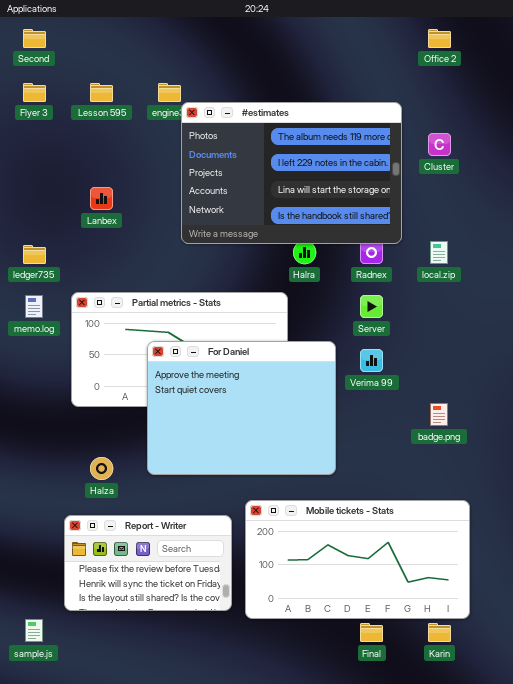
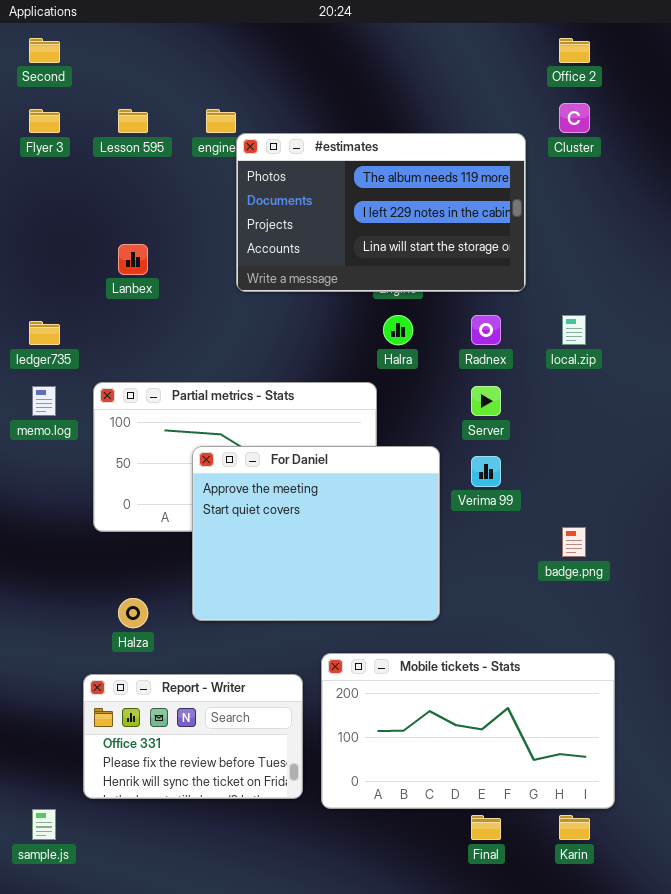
#estimates: [181,102,402,244] -> [236,133,526,292], resized
Cluster: [428,133,451,156] -> [559,103,590,133], moved
Report - Writer: [64,515,232,611] -> [83,674,303,799], scrolled up 1 row

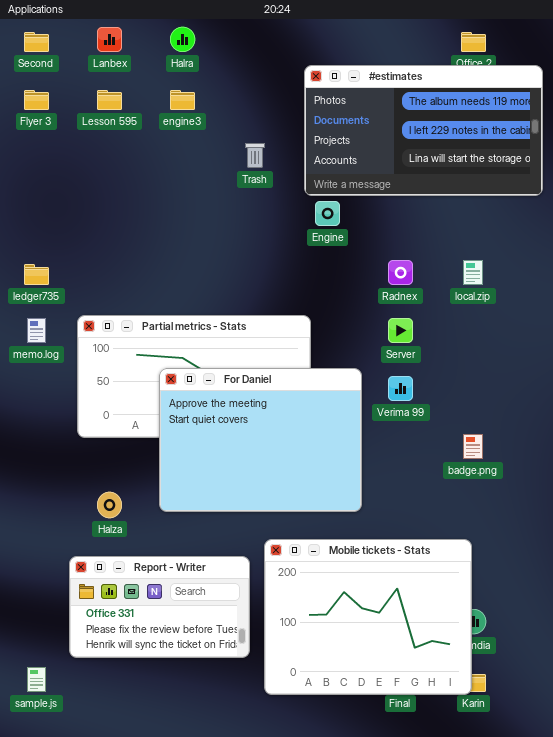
#estimates: [236,133,526,292] -> [304,65,543,196], moved
Lanbex: [118,244,148,275] -> [97,27,122,52], moved
Halra: [383,315,413,345] -> [170,27,195,52], moved
Mobile tickets - Stats: [321,653,615,809] -> [264,539,472,695], resized

